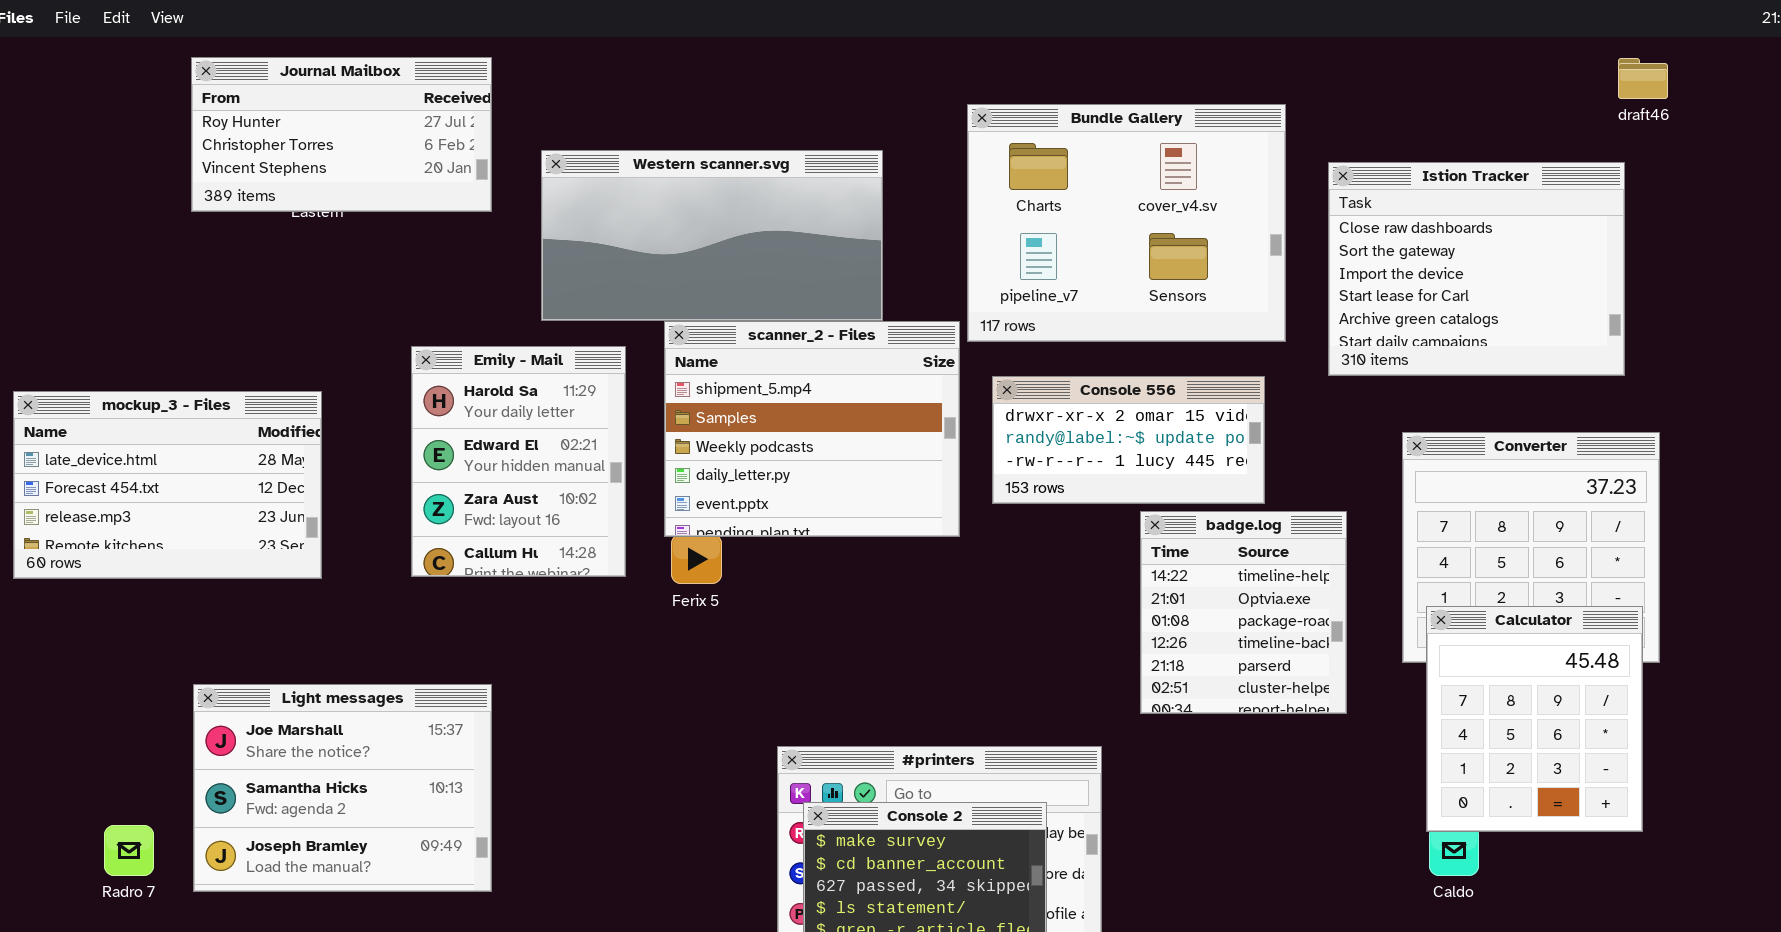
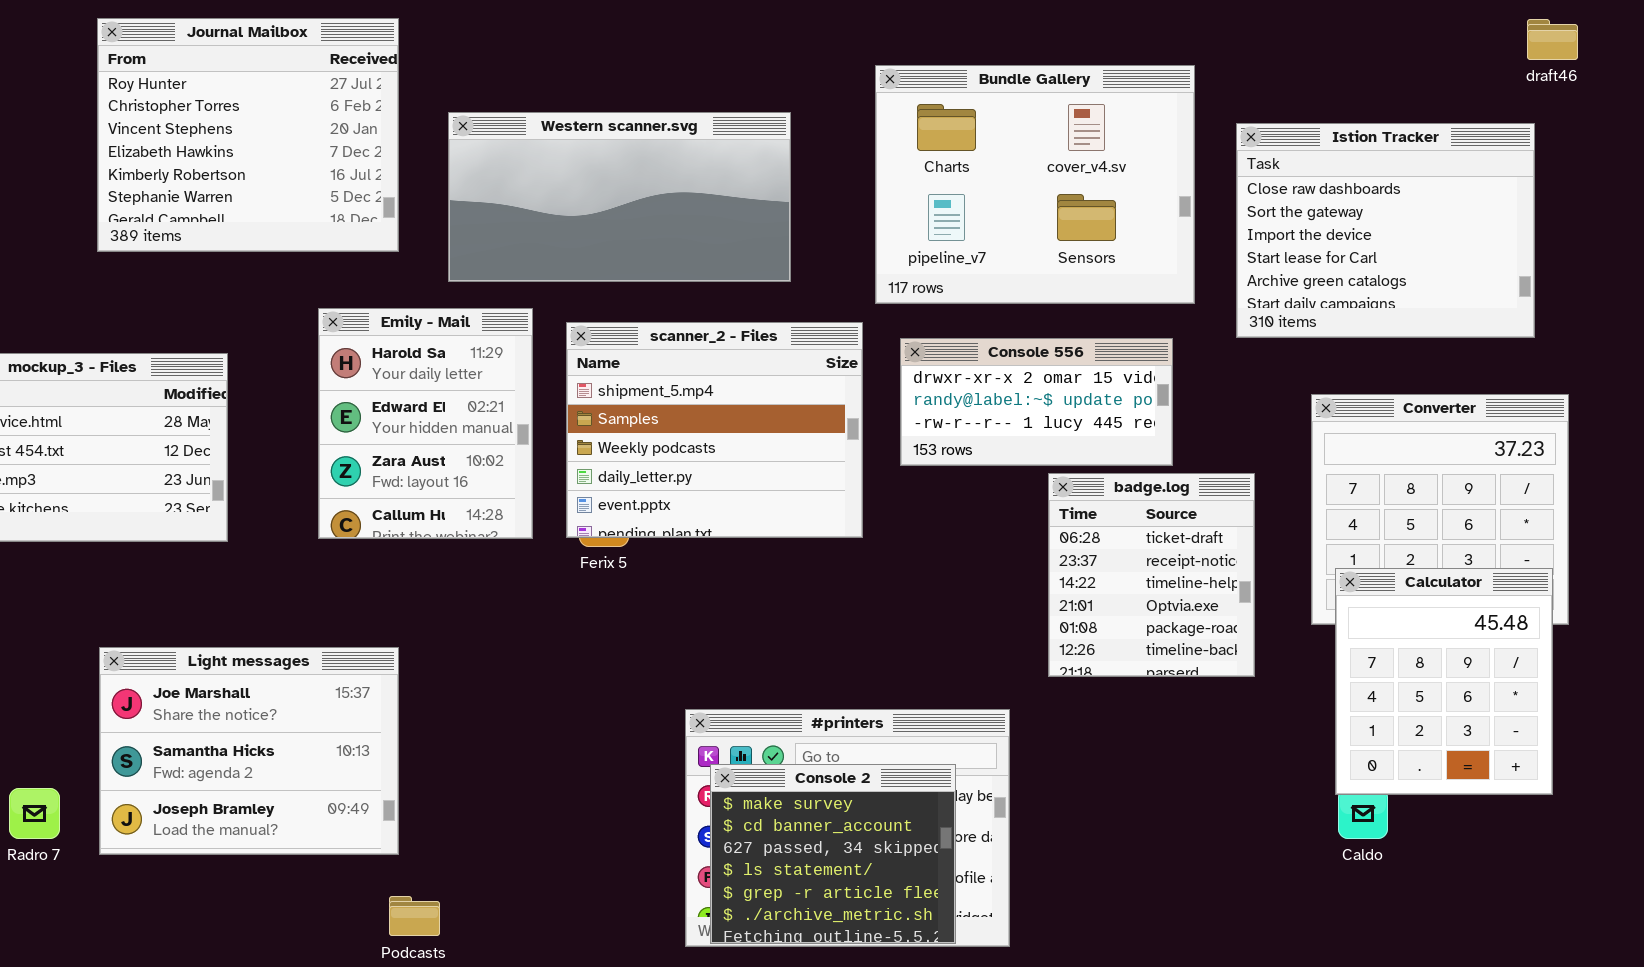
Journal Mailbox: [191,57,492,212] -> [97,18,399,252], resized
scanner_2 - Files: [664,321,960,537] -> [566,322,863,538], moved
badge.log: [1140,511,1347,714] -> [1048,473,1255,677], scrolled up 2 rows

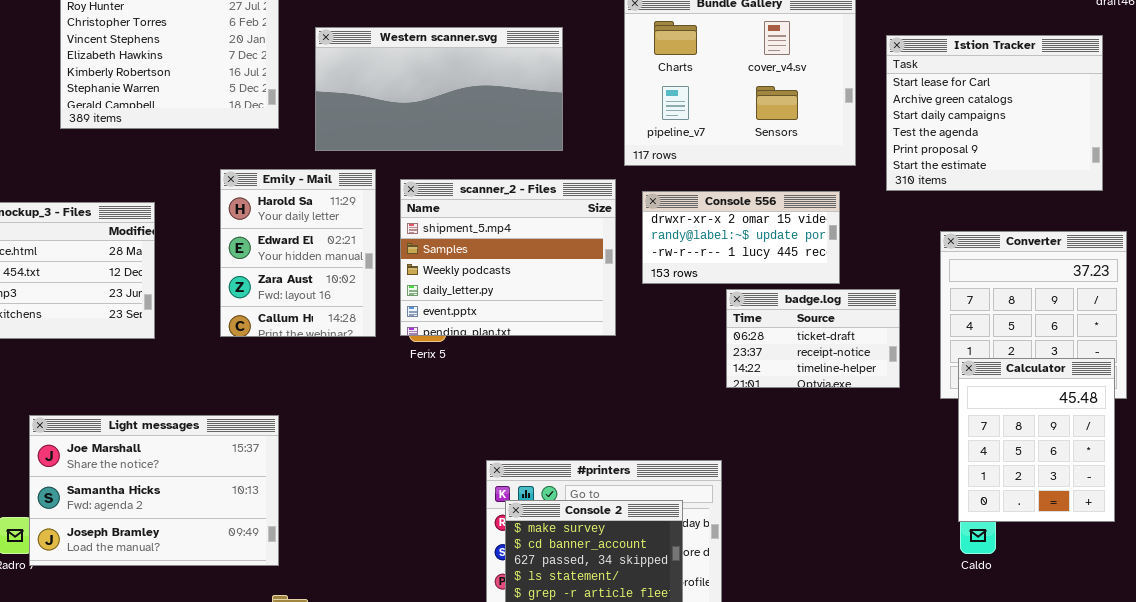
Istion Tracker: [1236,123,1535,338] -> [886,35,1103,191], scrolled down 3 rows
badge.log: [1048,473,1255,677] -> [726,289,900,388], resized
Light messages: [99,647,399,855] -> [29,415,279,566], resized

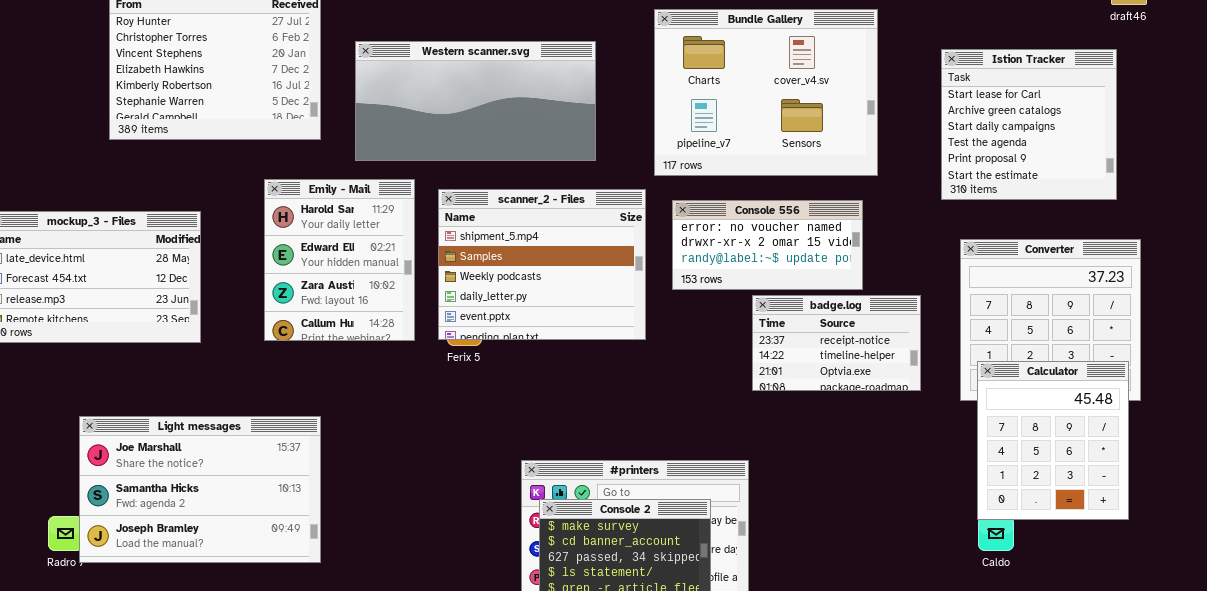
Istion Tracker: [886,35,1103,191] -> [941,49,1117,200], resized
Console 556: [642,191,840,284] -> [672,200,863,290], scrolled up 1 row
badge.log: [726,289,900,388] -> [752,295,921,391], scrolled down 1 row

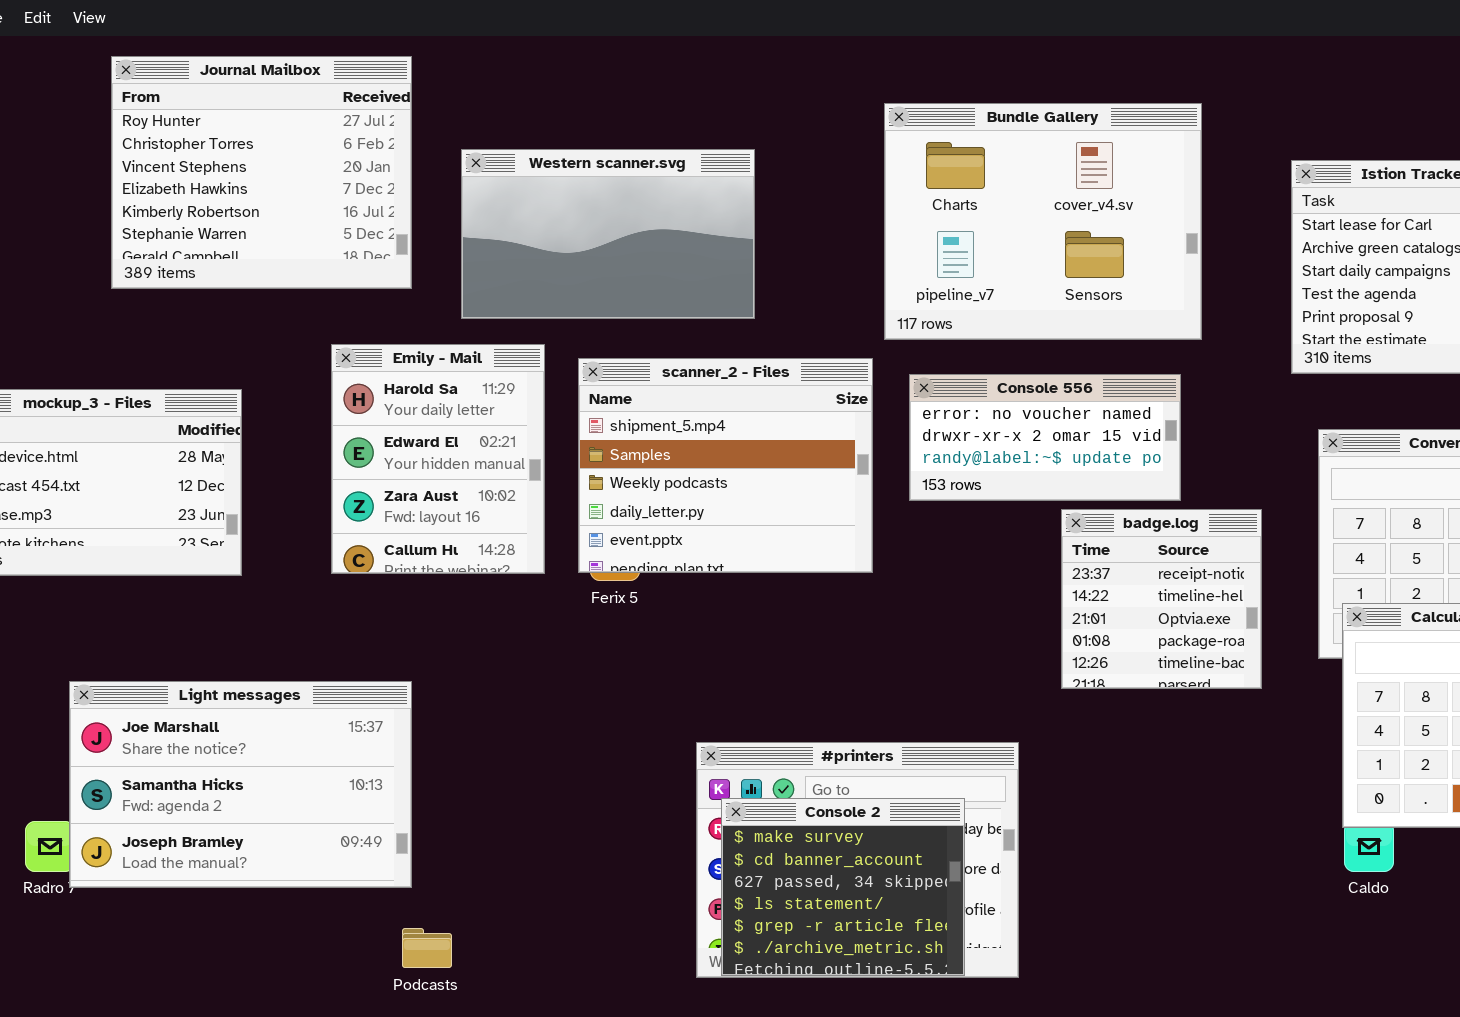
Western scanner.svg: [355,41,596,161] -> [461,149,755,319], resized
badge.log: [752,295,921,391] -> [1061,509,1262,689], resized

